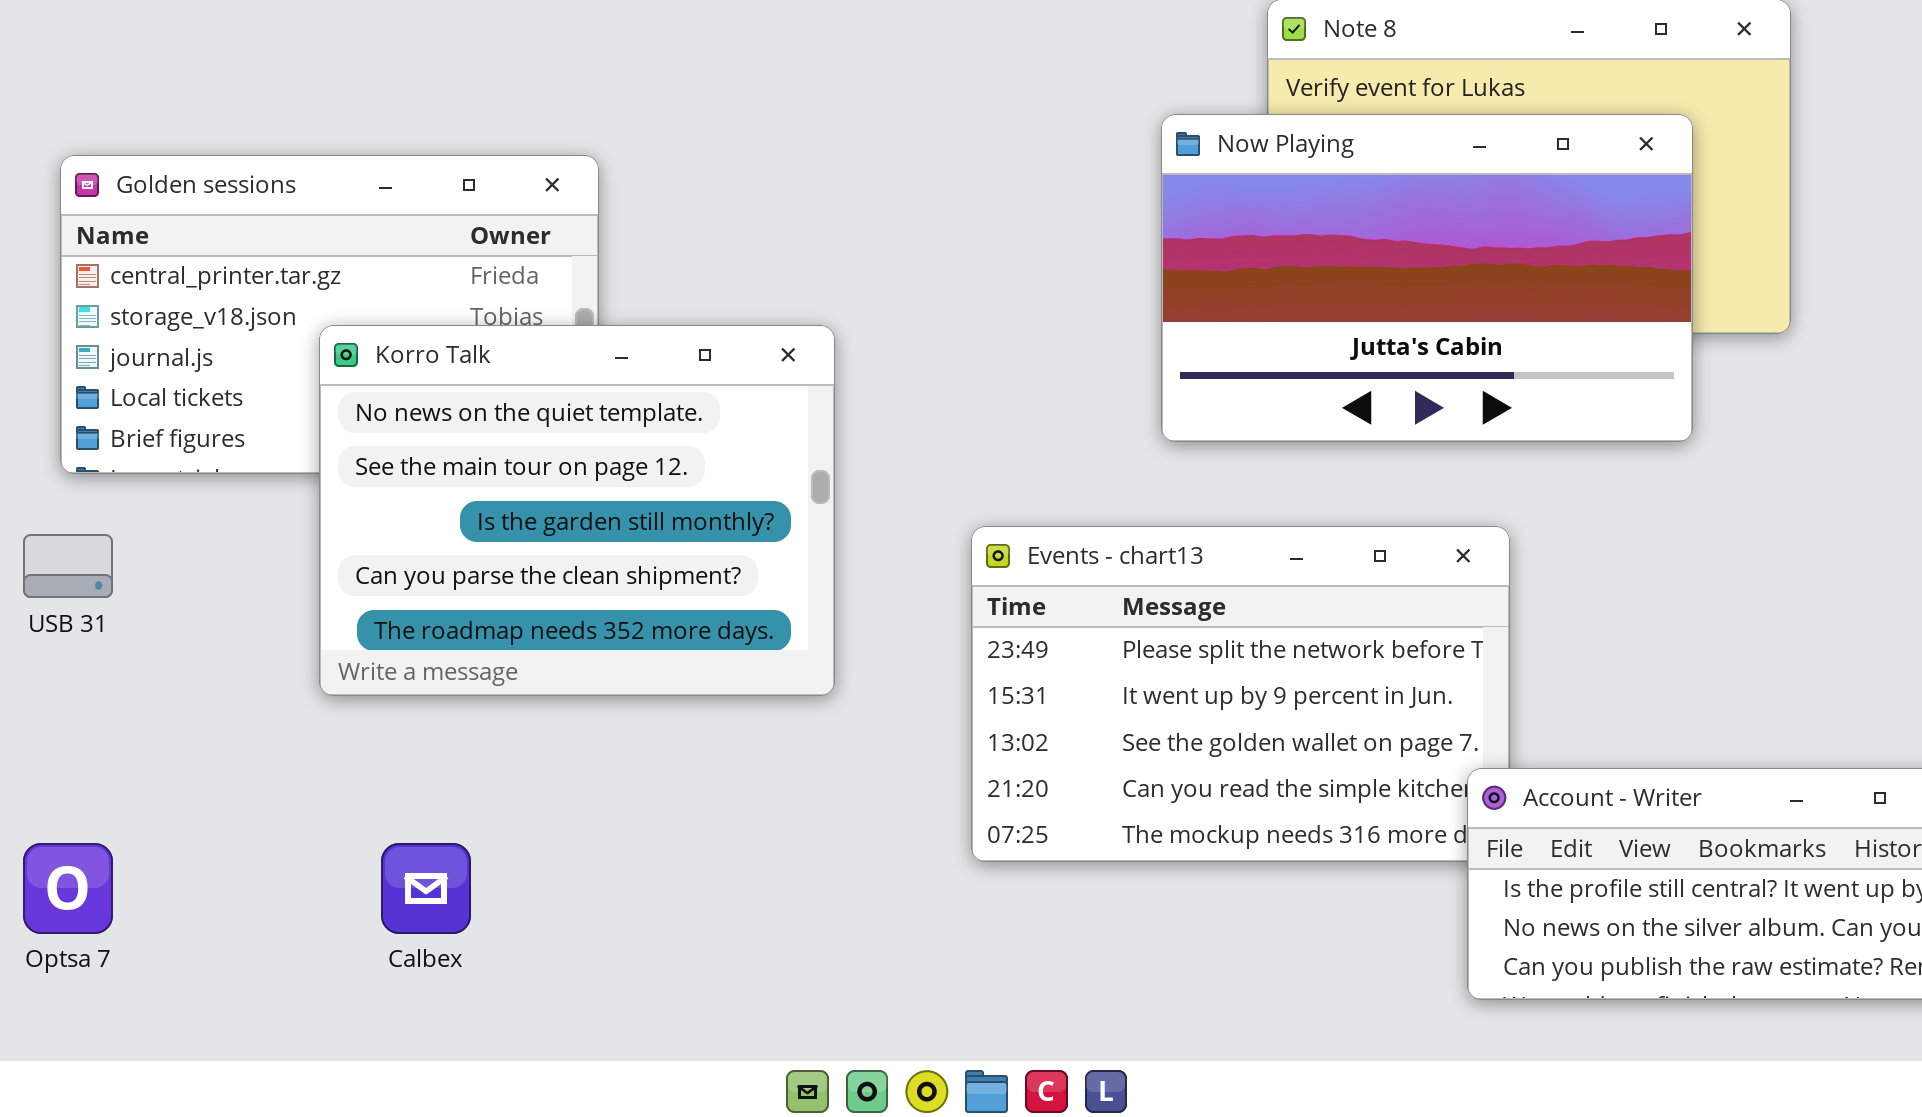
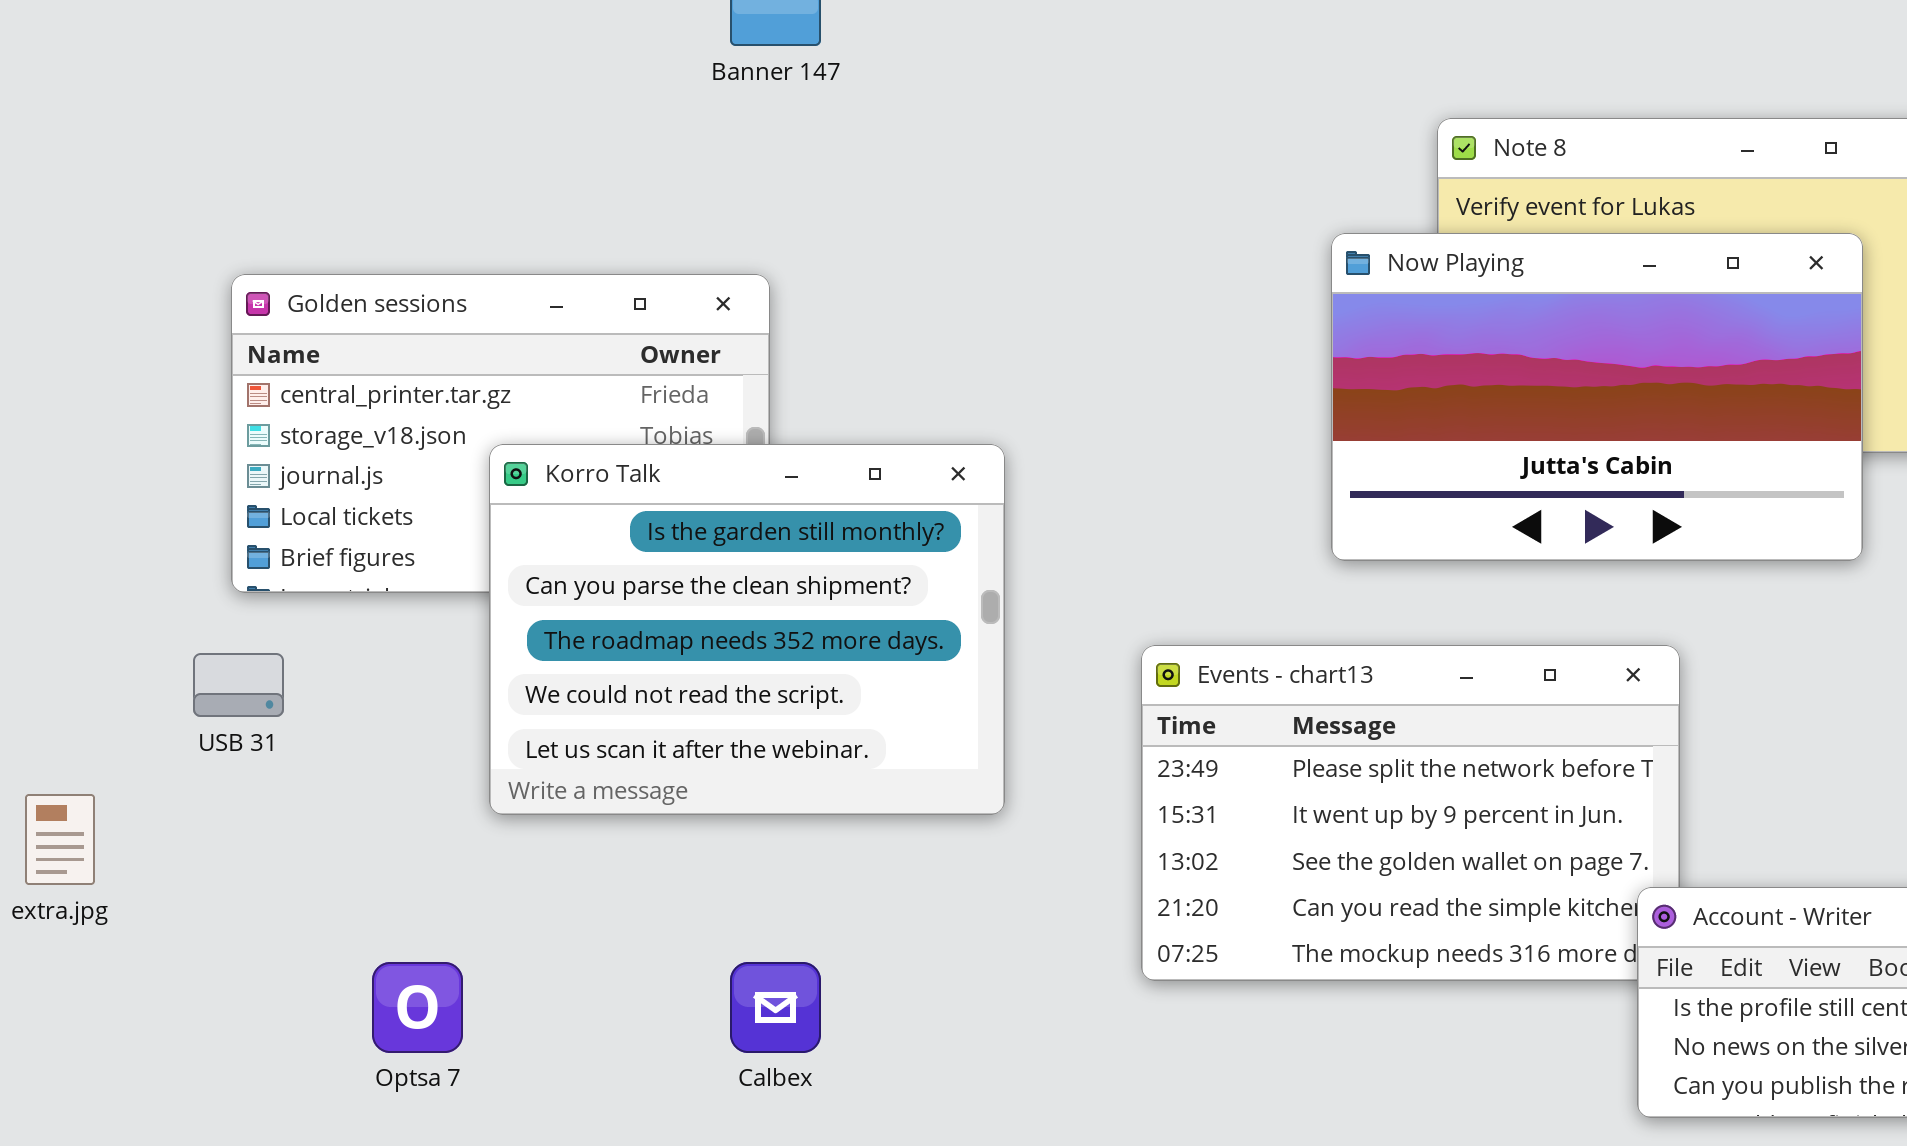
Korro Talk: [319,325,835,696] -> [489,444,1005,815], scrolled down 2 rows
Optsa 7: [23,843,113,934] -> [372,962,463,1053], moved
Calbex: [381,843,471,934] -> [730,962,821,1053], moved

